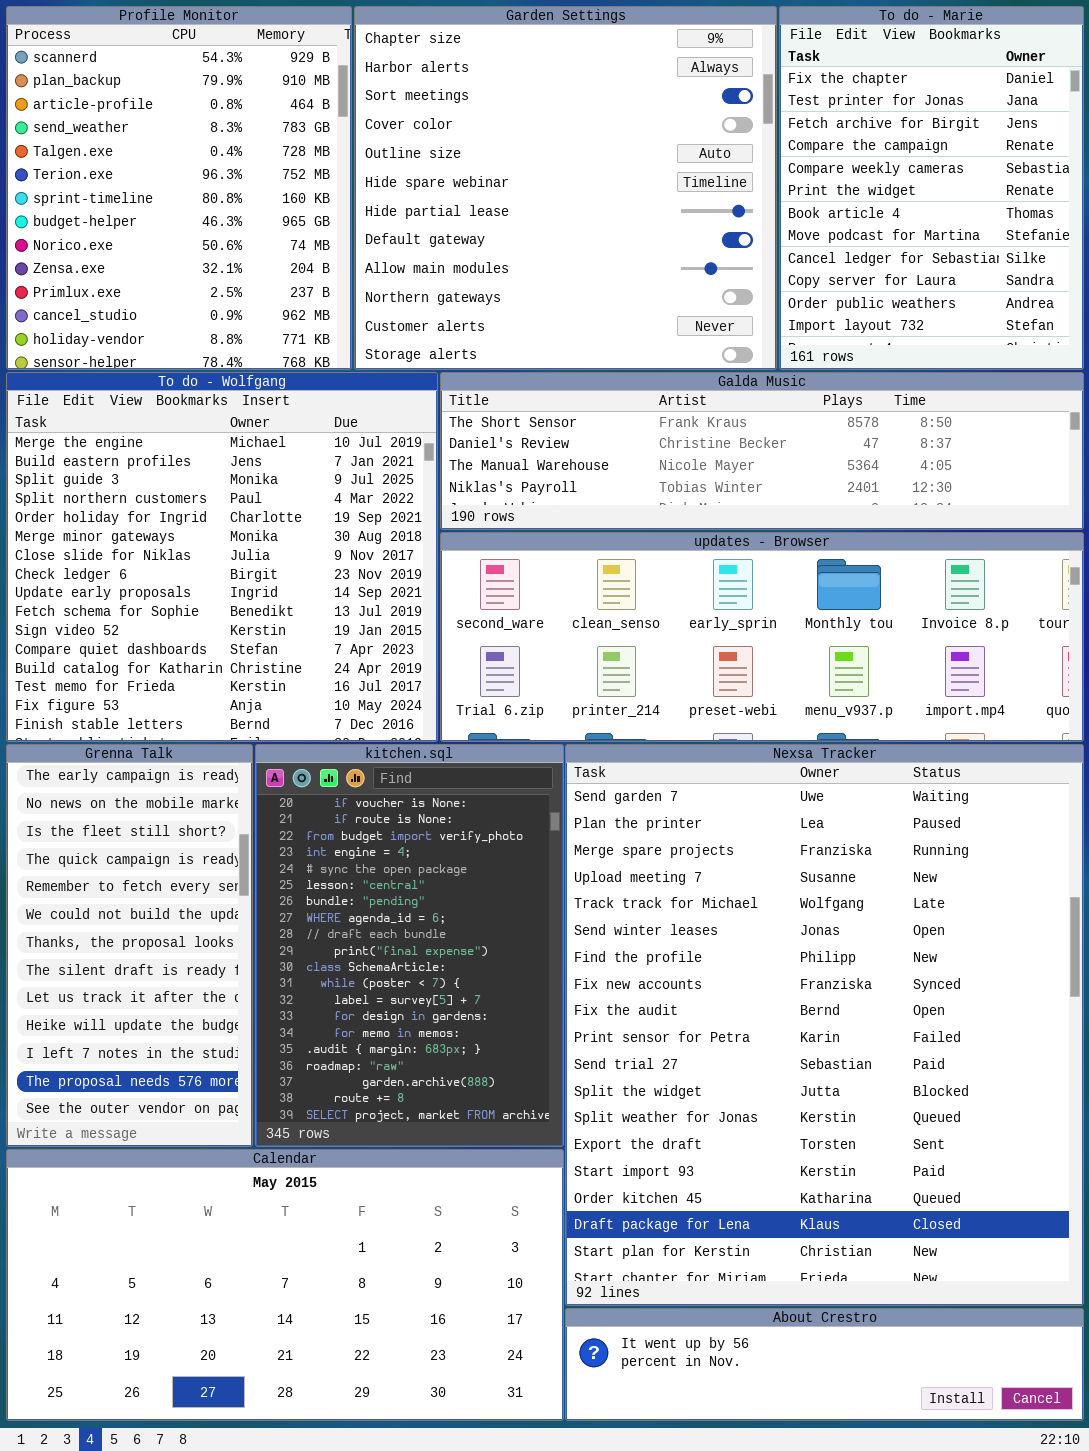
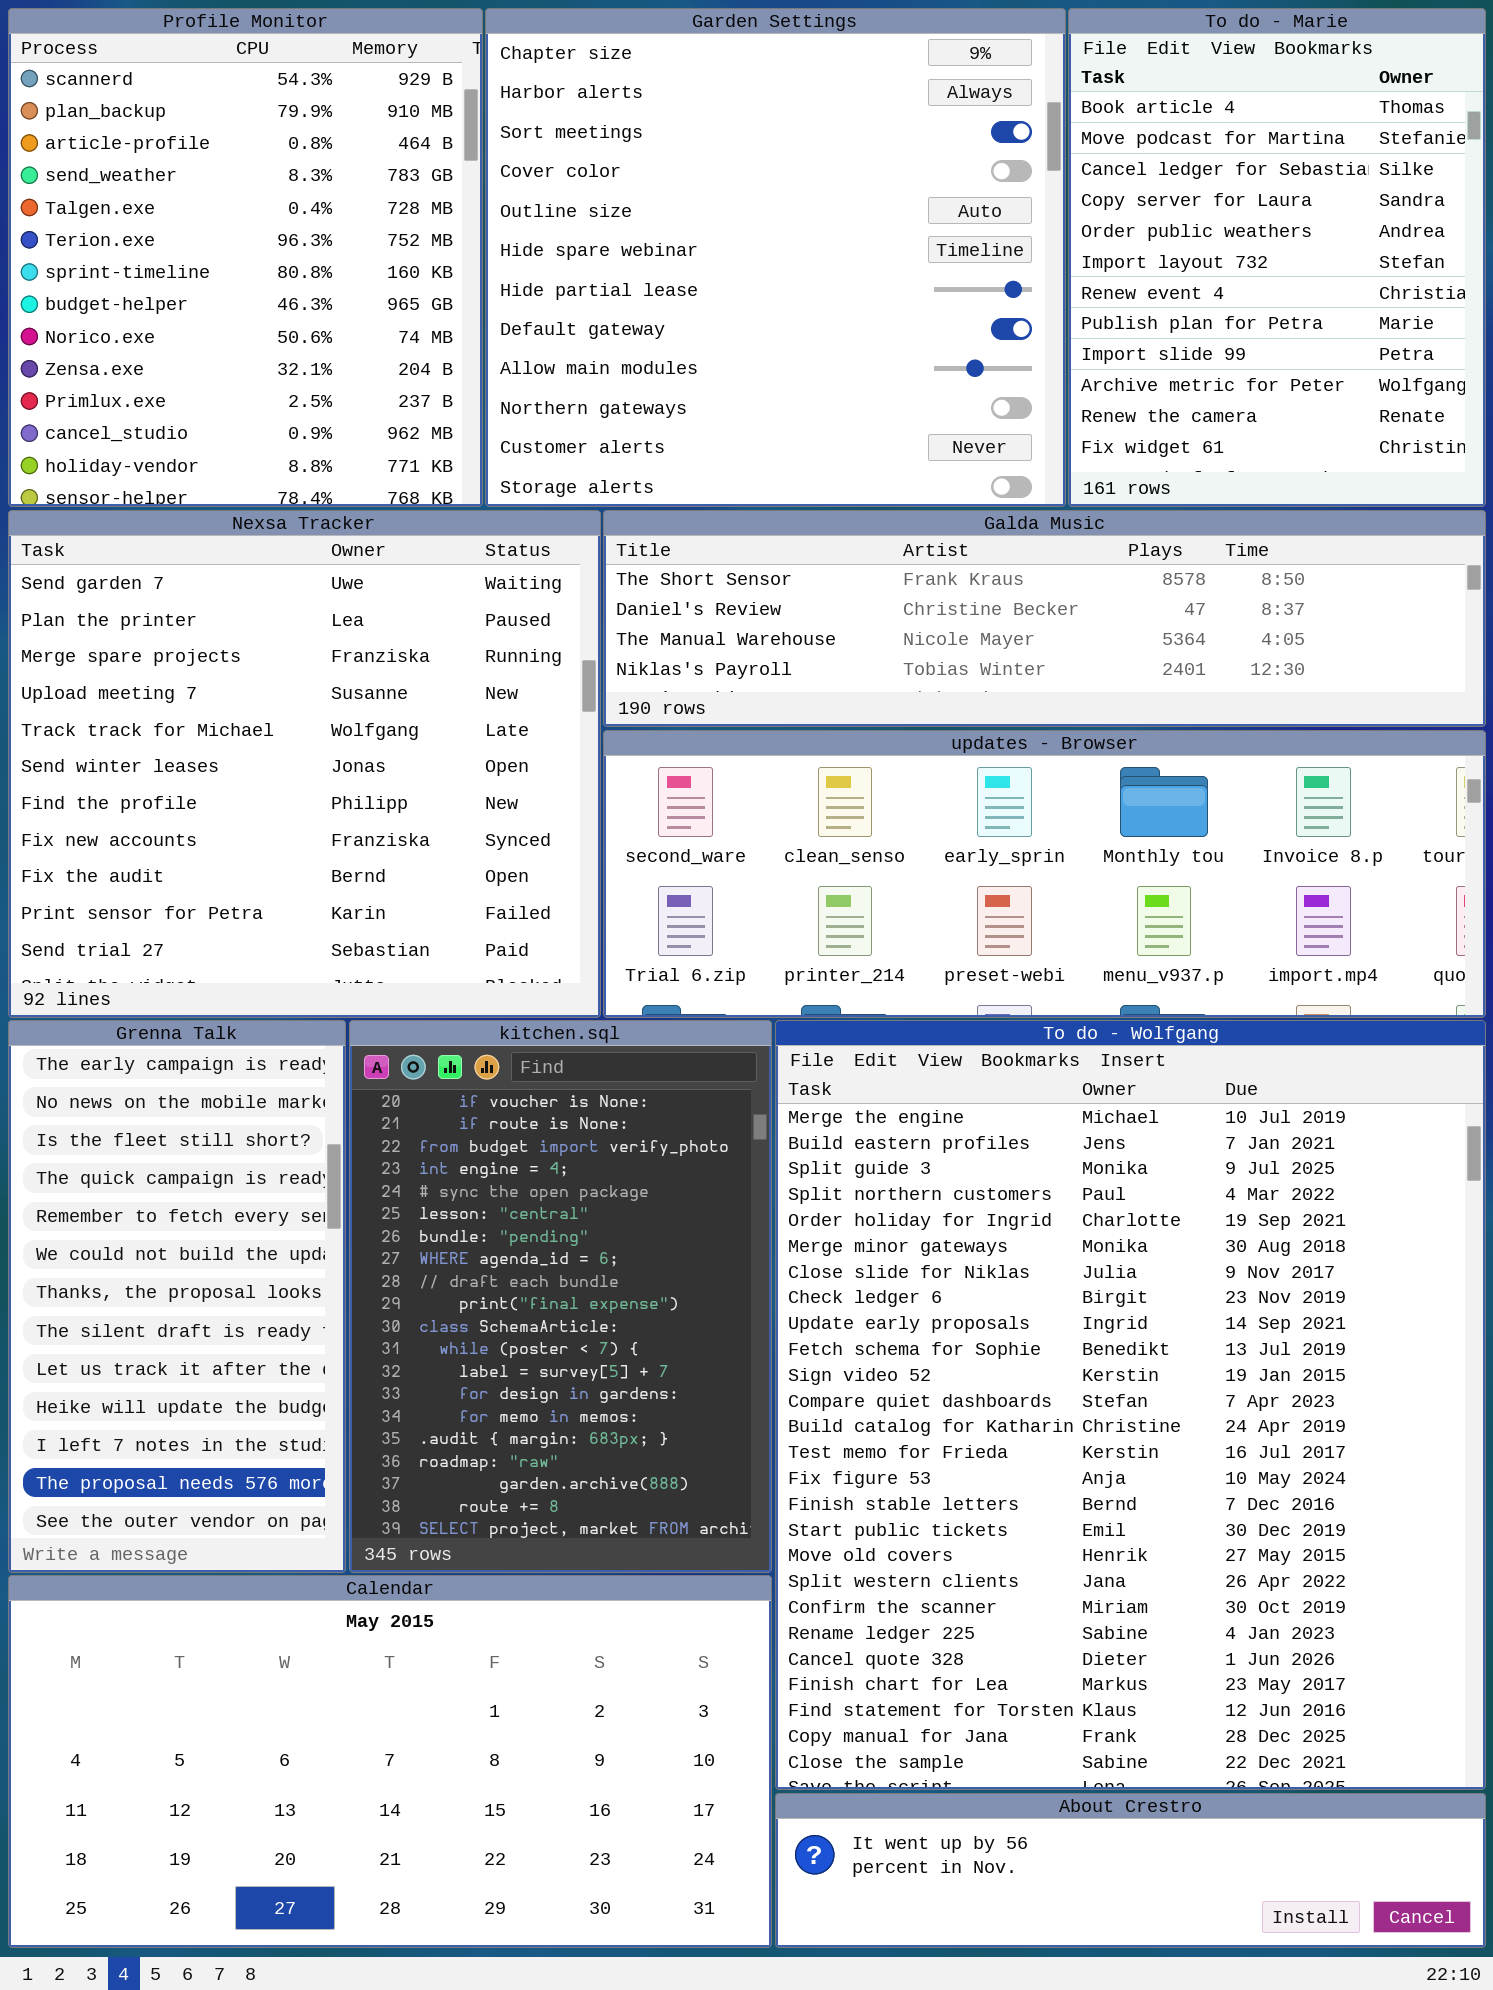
To do - Marie: [779,6,1084,370] -> [1068,8,1486,507], scrolled down 6 rows
To do - Wolfgang: [6,372,438,742] -> [775,1020,1486,1790], moved, resized
Nexsa Tracker: [565,744,1084,1306] -> [8,510,601,1018], moved, resized

